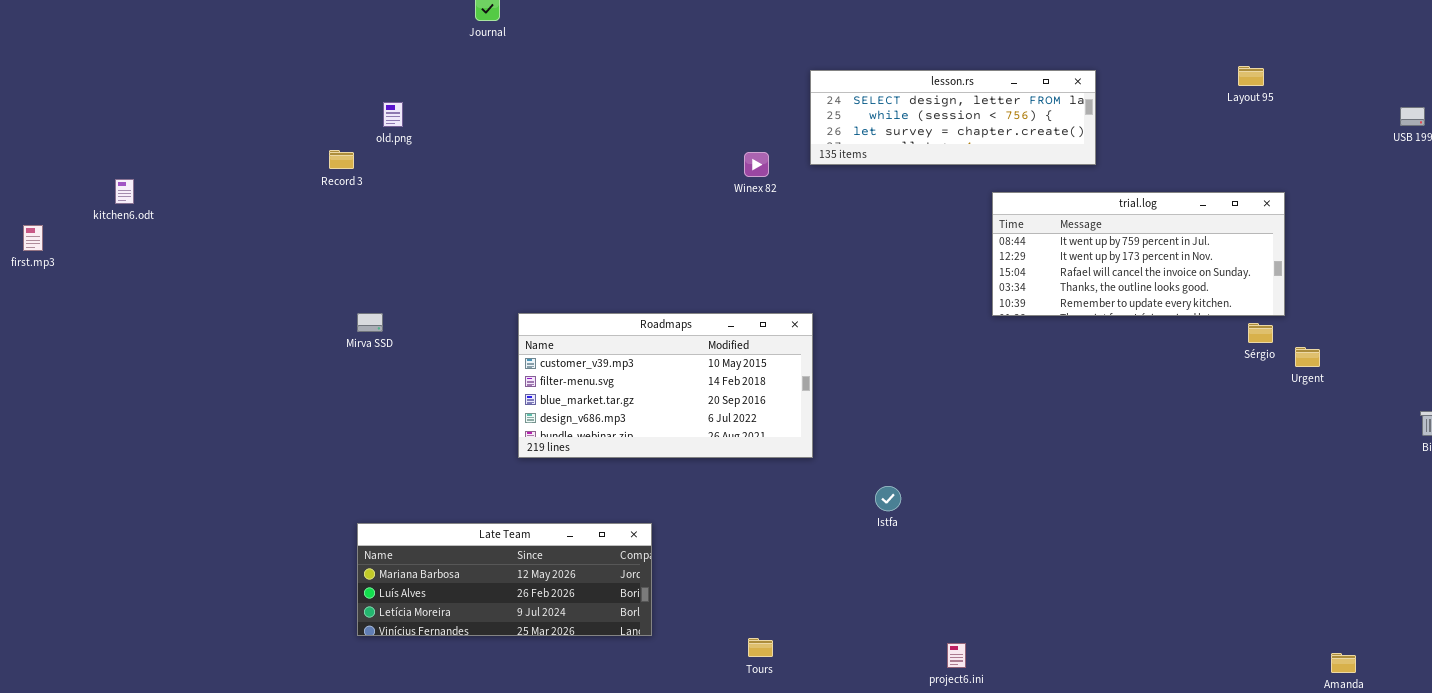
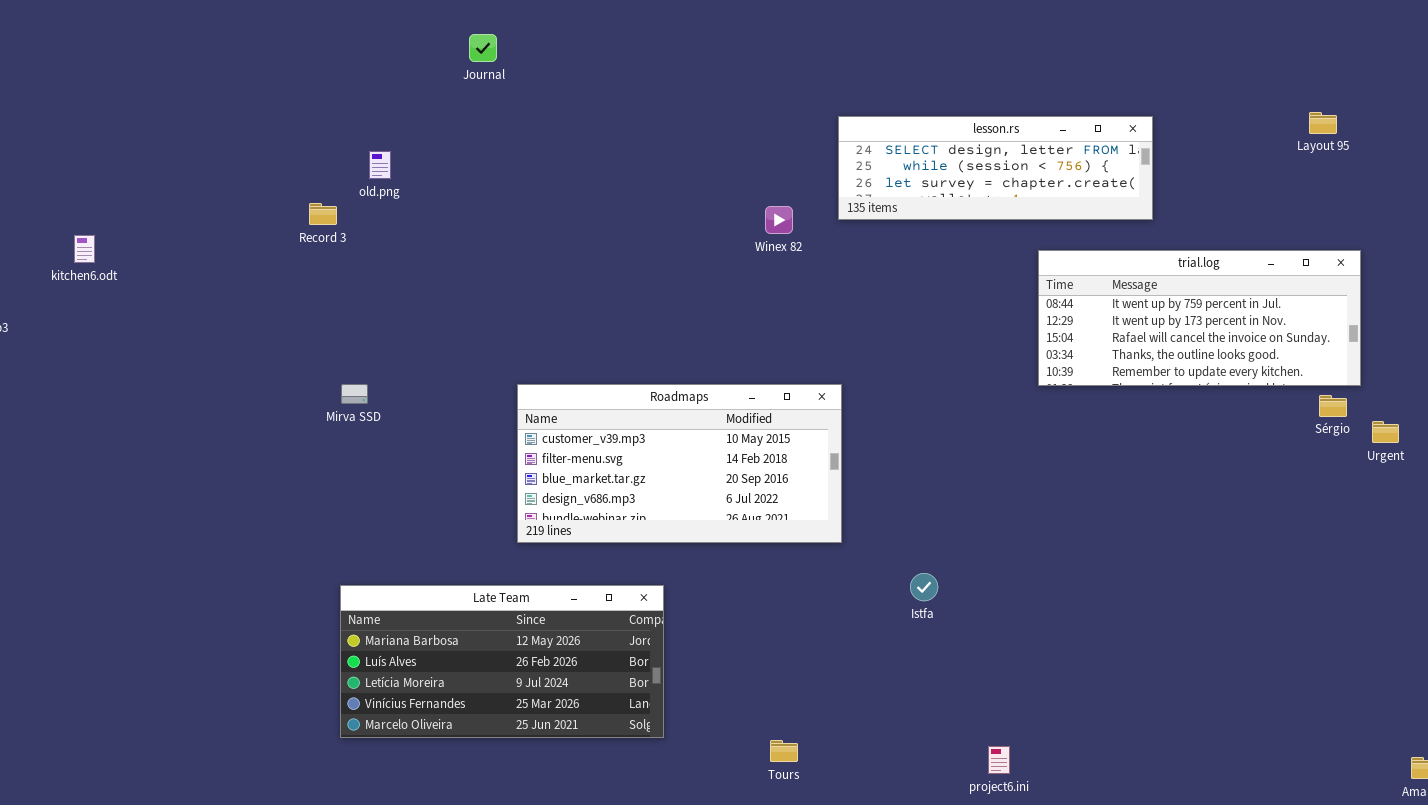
Late Team: [357,523,652,636] -> [340,585,664,738], resized

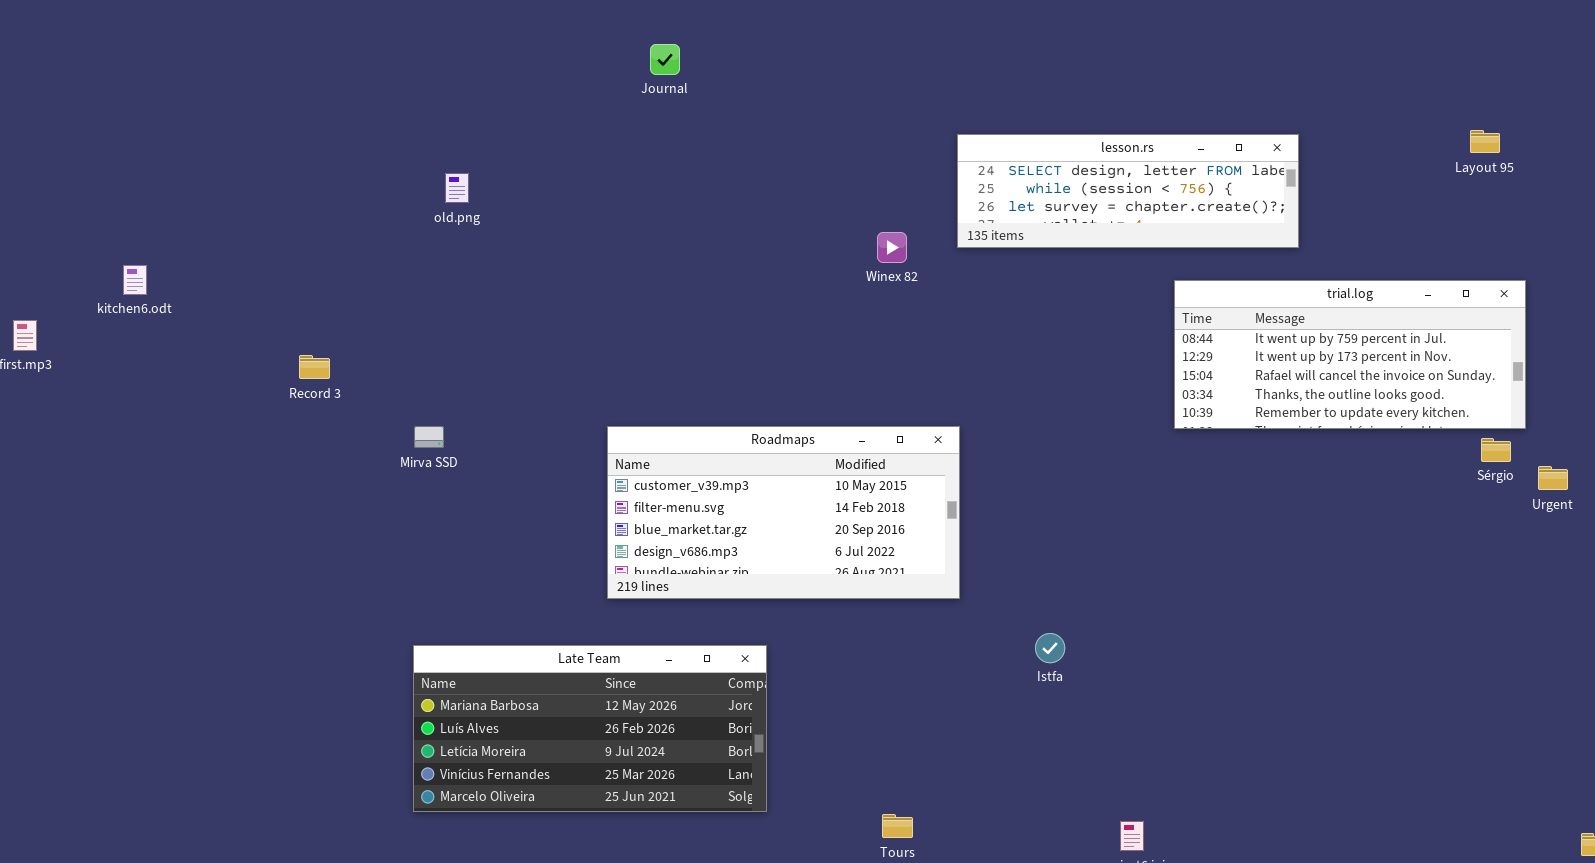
Journal: [469,34,497,62] -> [650,44,680,75], moved
Record 3: [309,203,337,225] -> [299,355,330,379], moved

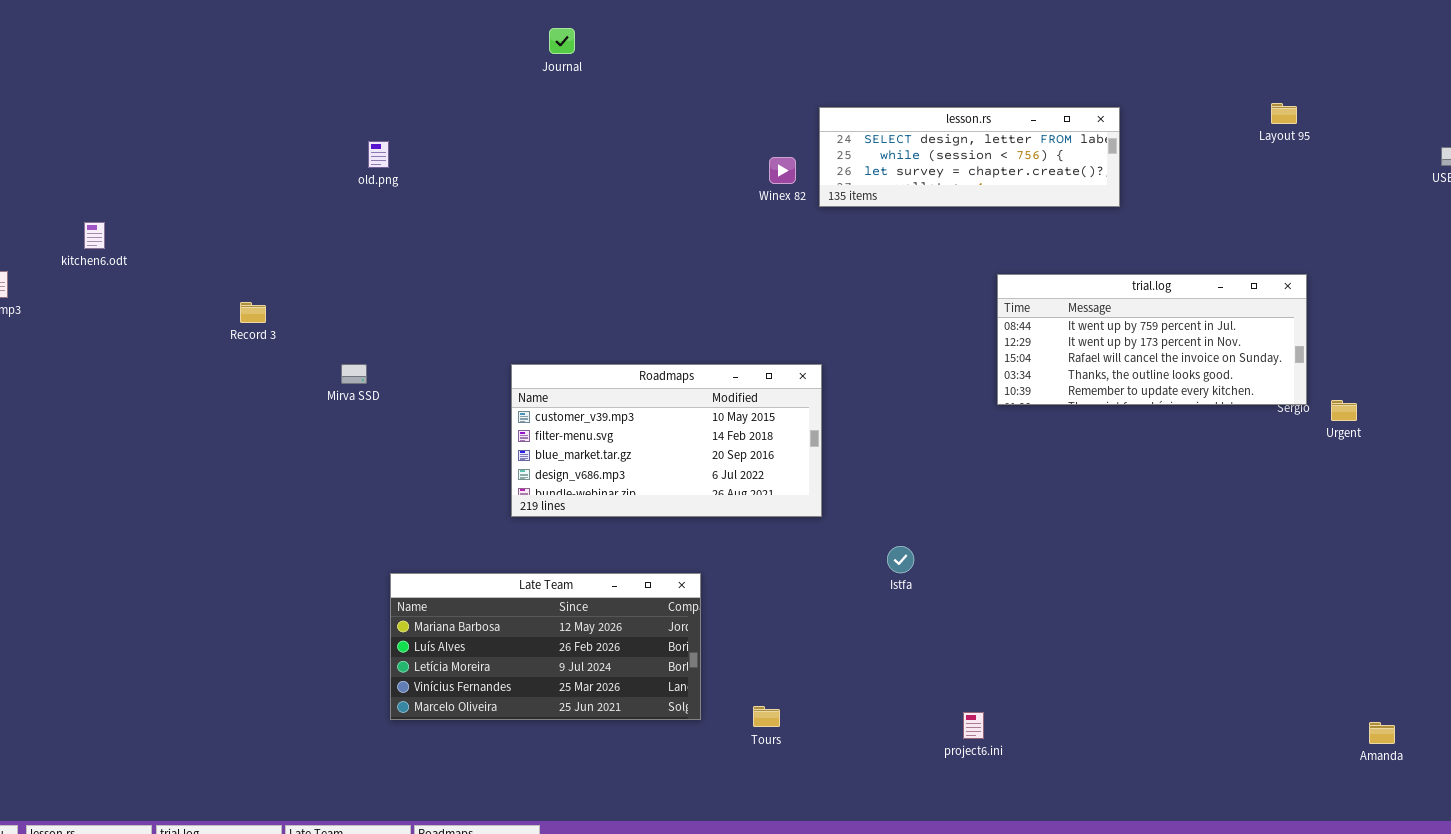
Winex 82: [877,232,907,263] -> [769,157,796,184], moved
trial.log: [1174,280,1526,429] -> [997,274,1307,405], moved
Late Team: [413,645,767,812] -> [390,573,701,720], moved

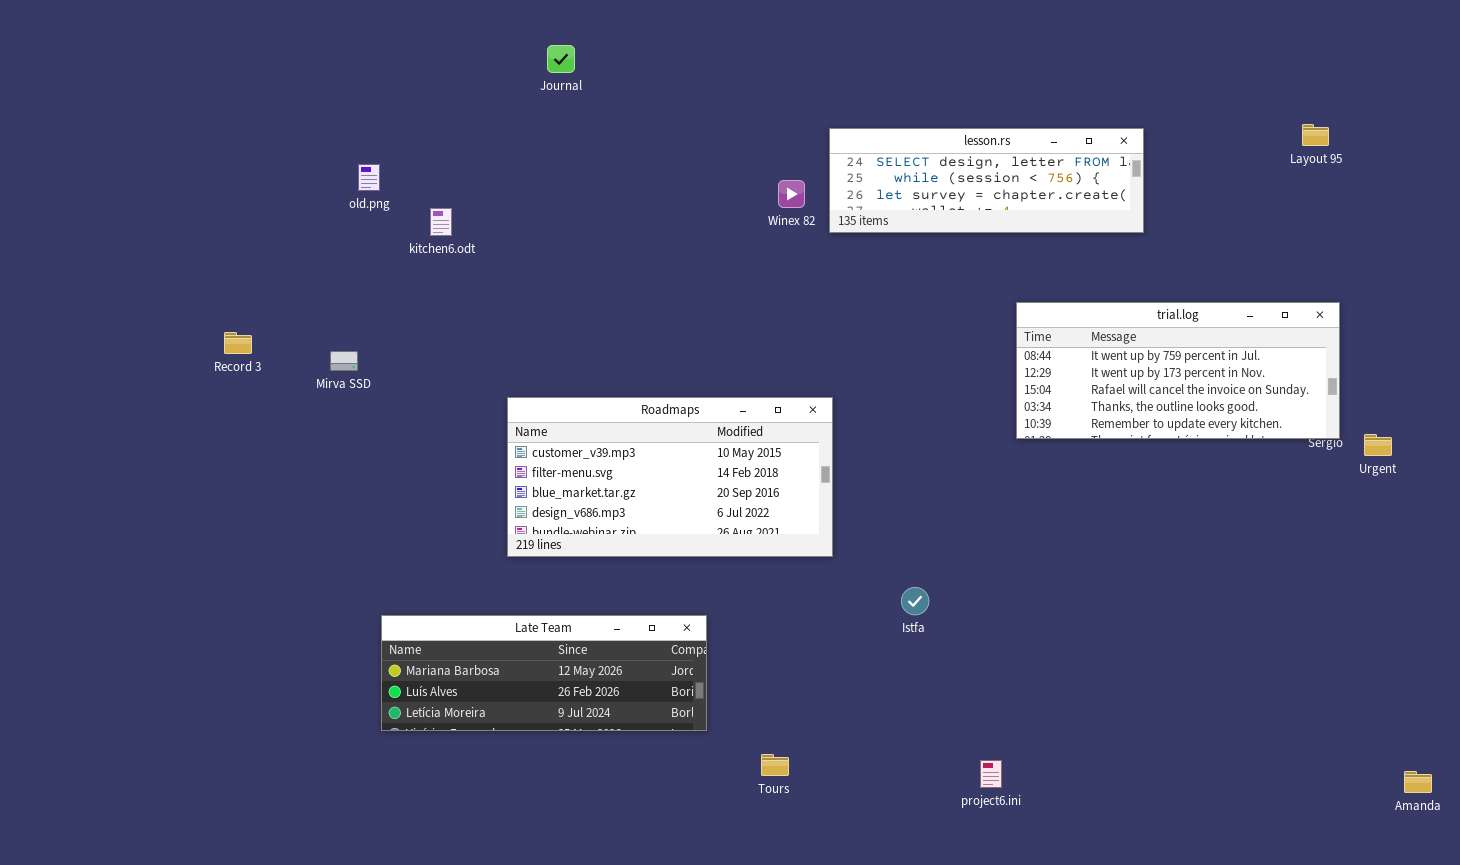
kitchen6.odt: [84,222,105,249] -> [430,208,452,236], moved
Mirva SSD: [341,364,367,384] -> [330,351,358,371], moved
Late Team: [390,573,701,720] -> [381,615,707,731], resized

